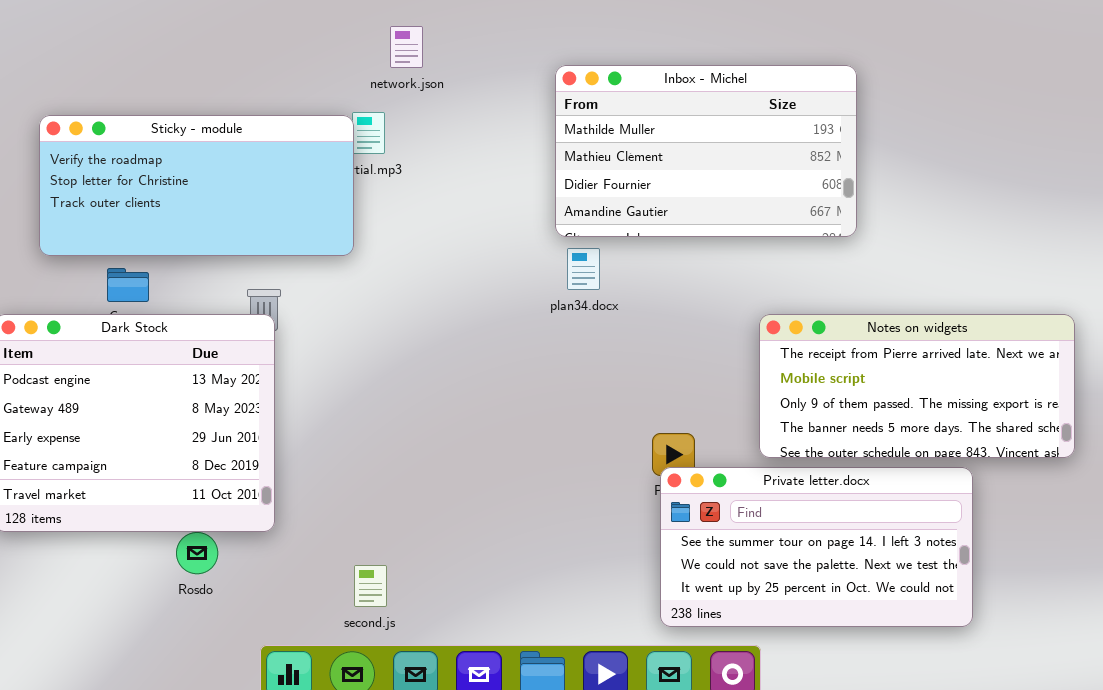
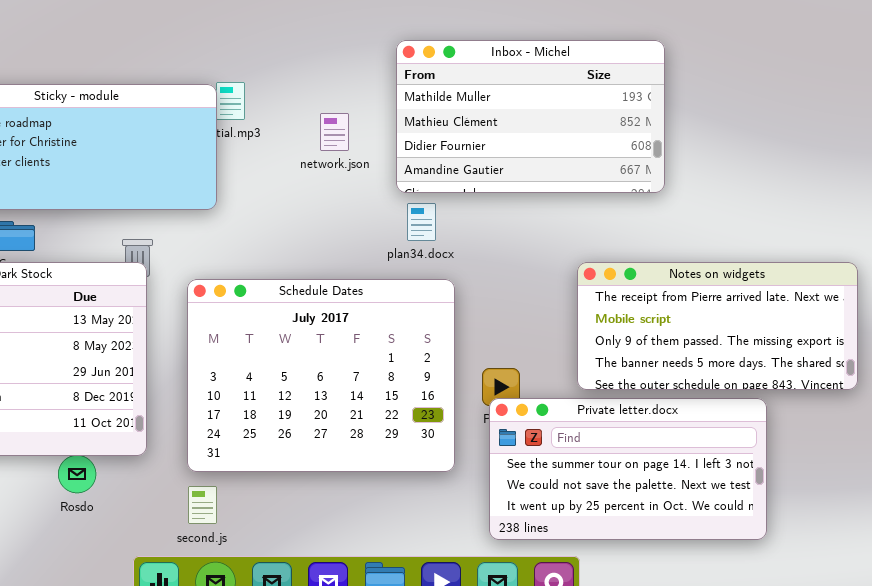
network.json: [390,26,423,68] -> [320,113,349,151], moved
Schedule Dates: none -> [187,279,455,472], opened
second.js: [354,565,387,607] -> [188,486,217,524], moved

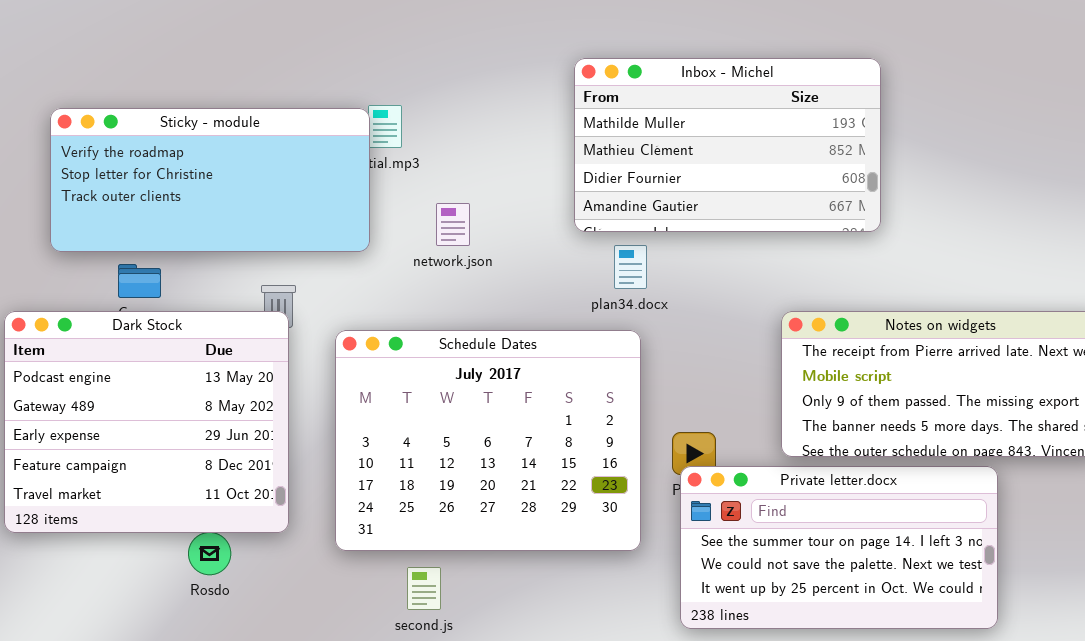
network.json: [320,113,349,151] -> [436,203,470,246], moved
plan34.docx: [407,203,436,241] -> [614,245,647,289], moved
second.js: [188,486,217,524] -> [407,567,441,610], moved

